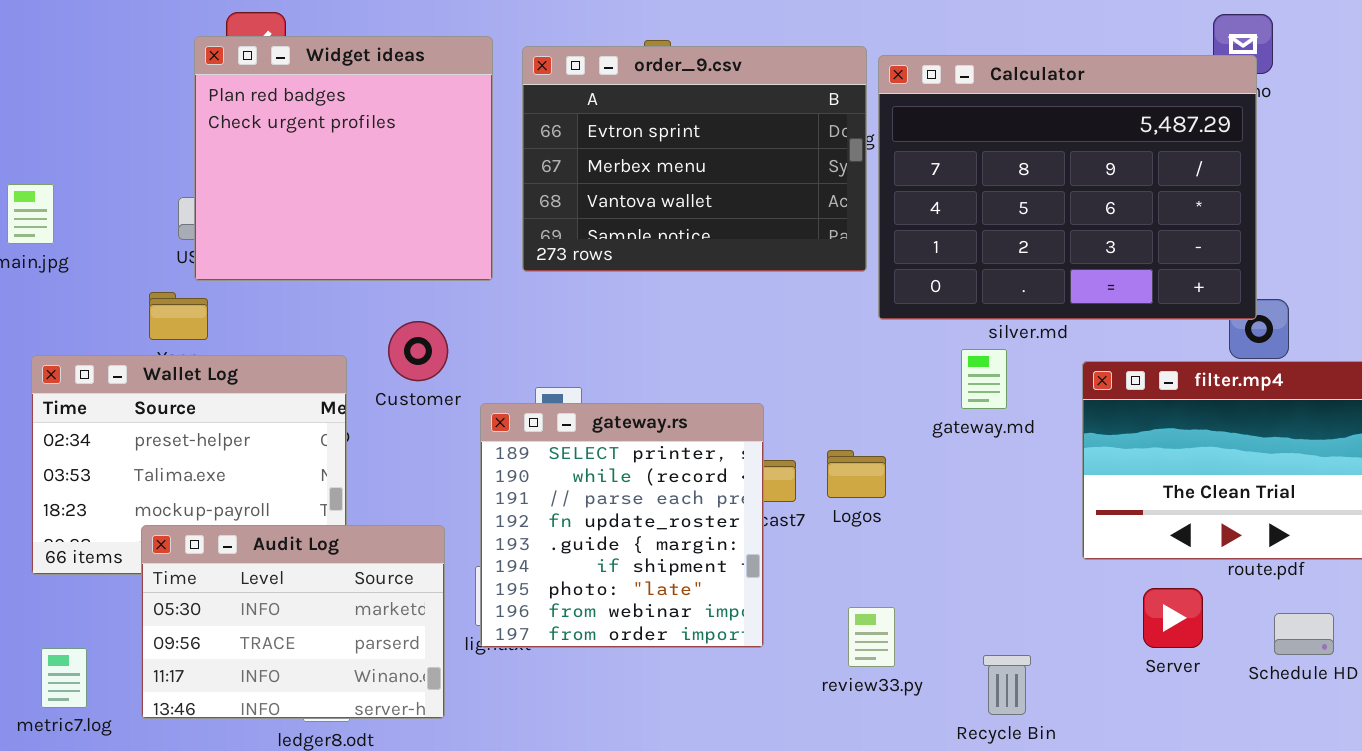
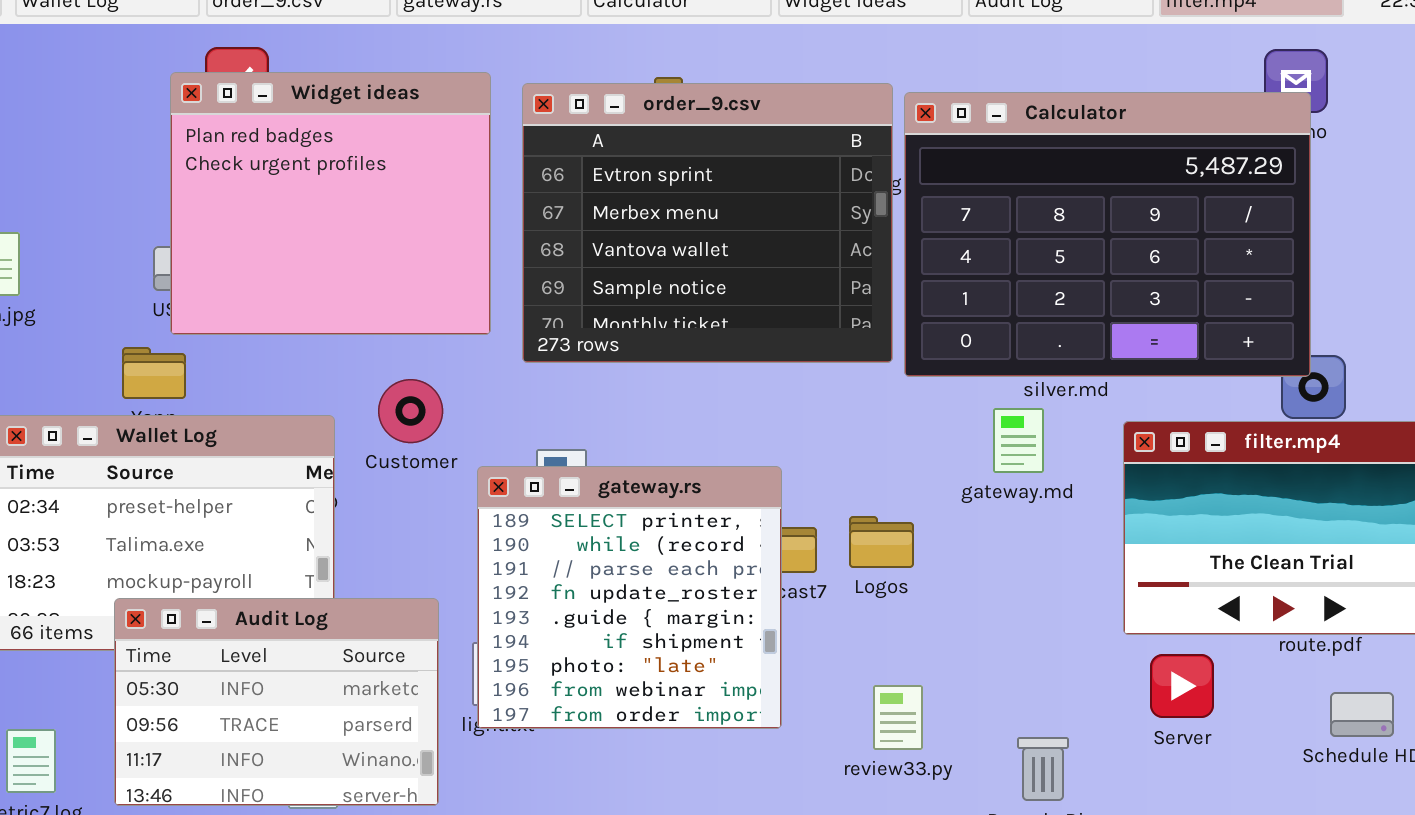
order_9.csv: [522,46,867,272] -> [522,83,893,363], resized
Server: [1143,588,1203,648] -> [1150,654,1214,718], moved

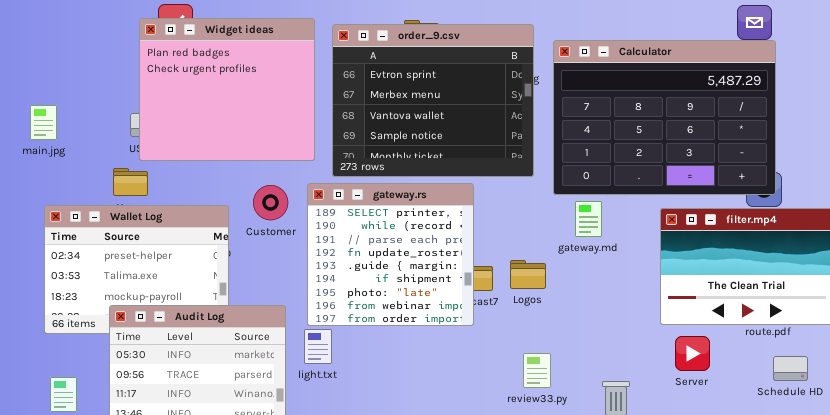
Calculator: [904,92,1311,377] -> [553,40,776,195], moved
gateway.md: [993,408,1044,473] -> [575,201,602,237], moved
gateway.rs: [477,466,782,729] -> [307,183,474,326], moved

